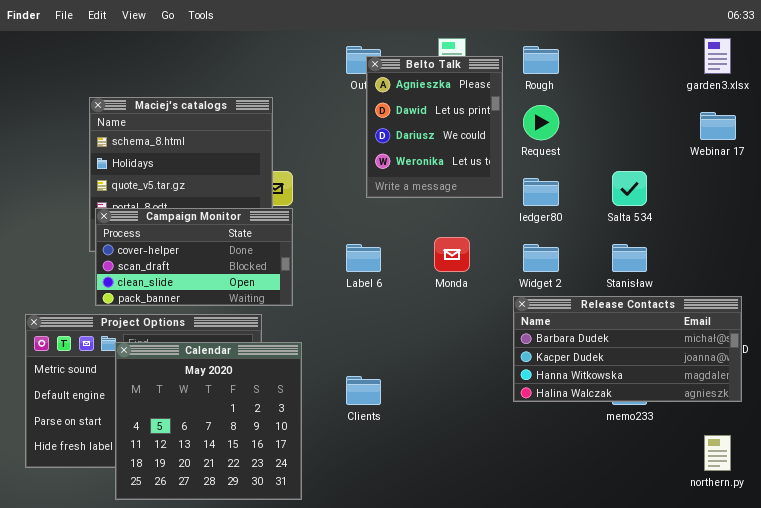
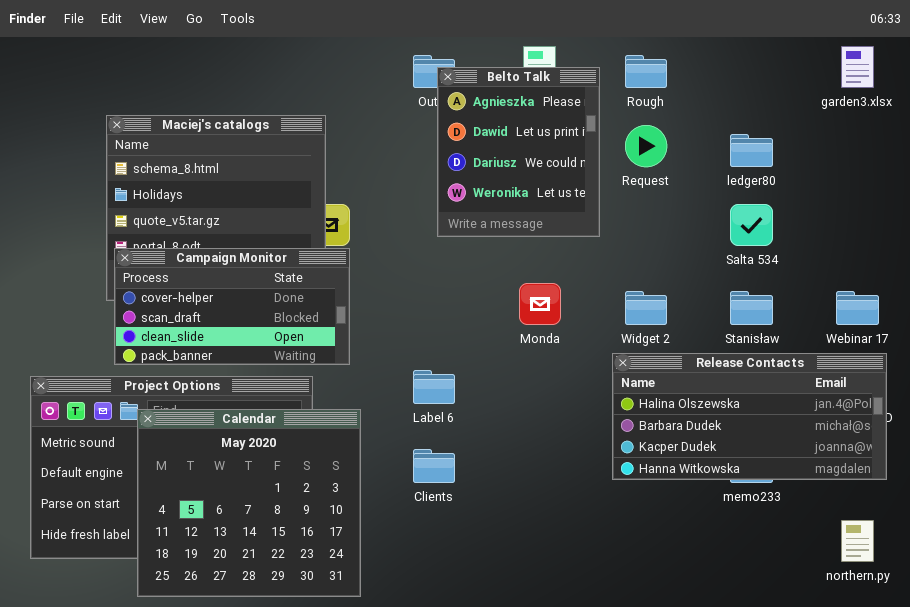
Webinar 17: [700,112,736,140] -> [836,291,879,325], moved
ledger80: [523,178,559,206] -> [730,134,773,167], moved
Label 6: [346,244,381,272] -> [413,370,455,404], moved
Release Contacts: [513,296,742,402] -> [612,353,887,480], scrolled up 1 row

